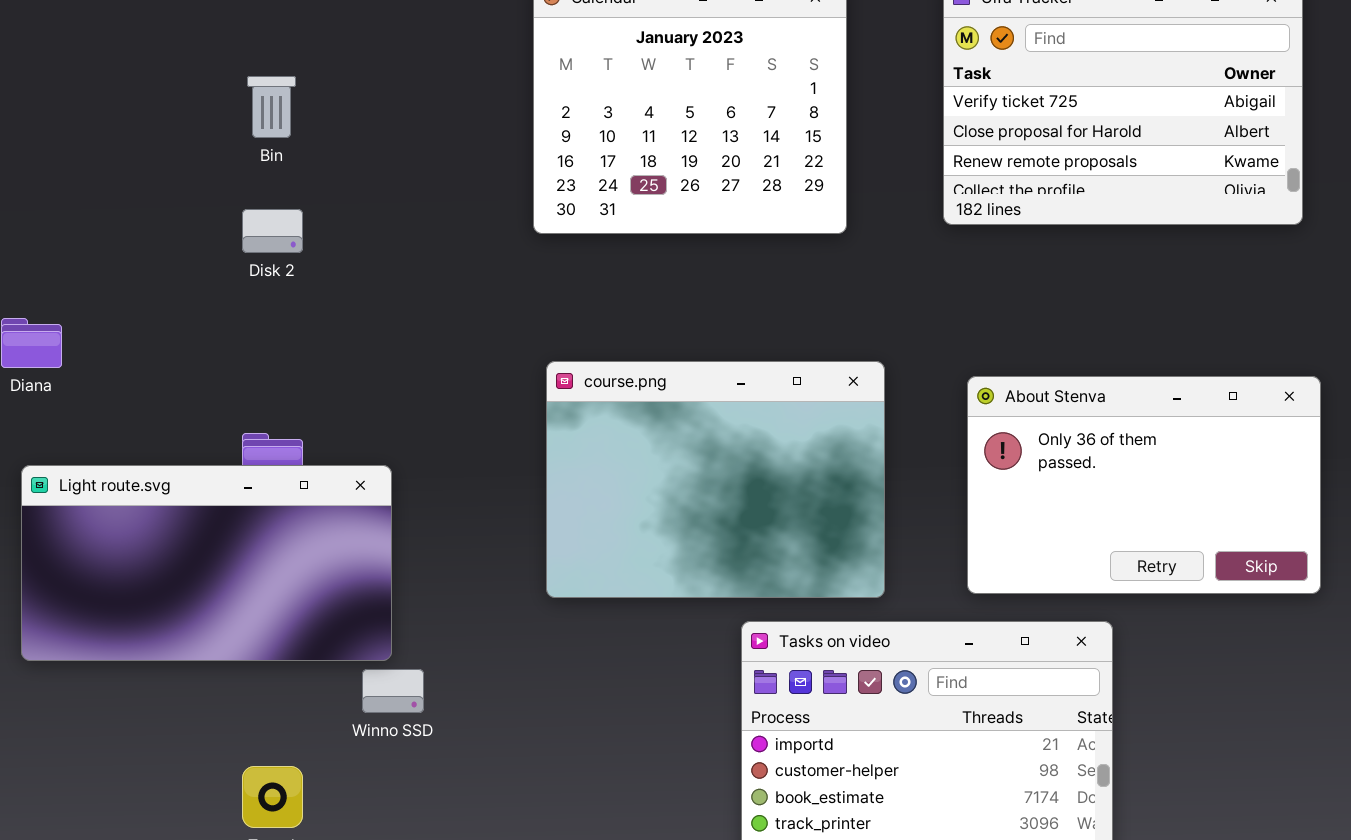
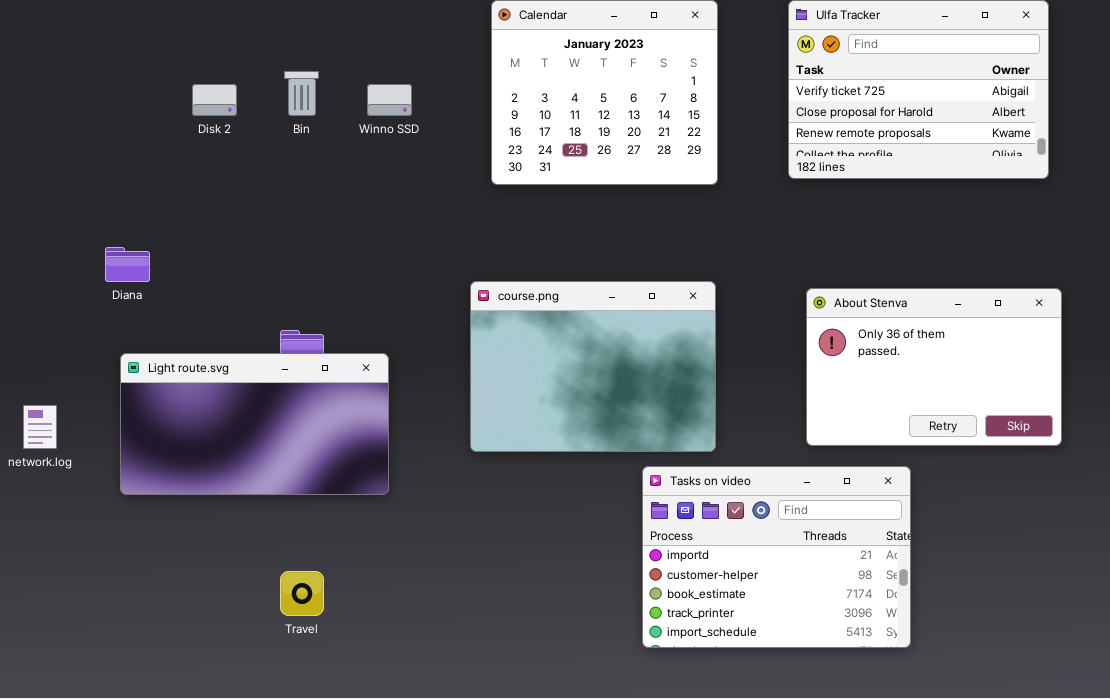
Disk 2: [242,209,303,253] -> [192,84,237,116], moved
course.png: [546,361,885,598] -> [470,281,716,452], moved
Winno SSD: [362,669,424,713] -> [367,84,412,116], moved

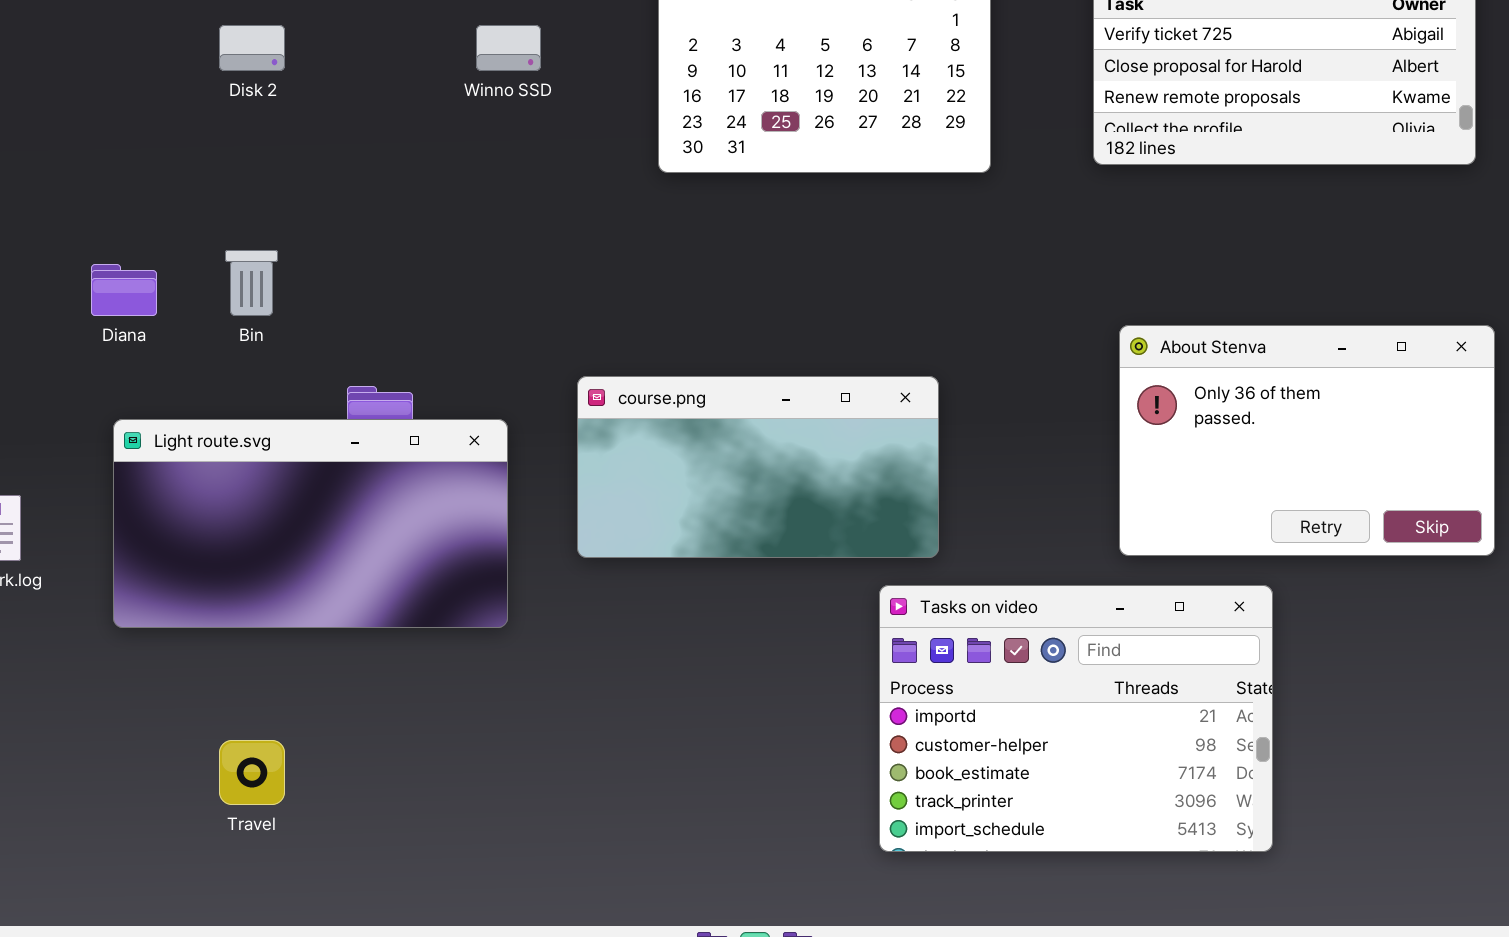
Bin: [284,71,319,116] -> [225,250,278,316], moved
course.png: [470,281,716,452] -> [577,376,939,558], moved, resized
Travel: [280,571,324,616] -> [219,740,285,805], moved

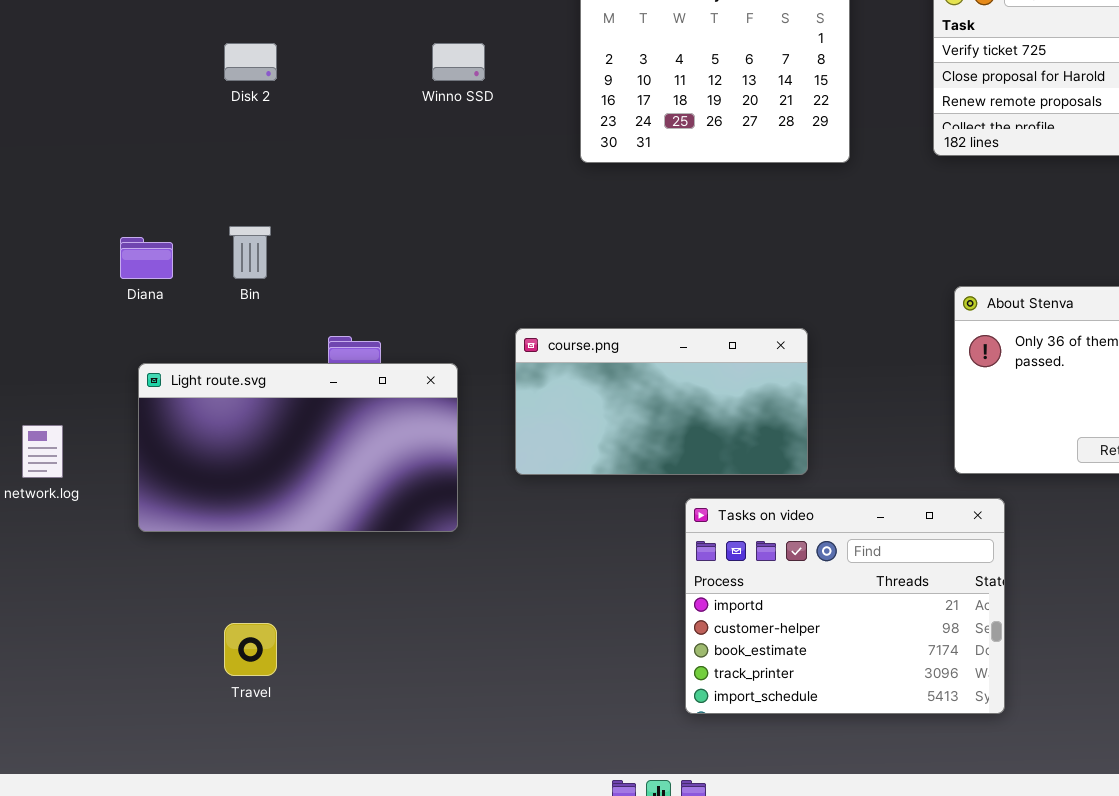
Tasks on video: [879,585,1273,852] -> [685,498,1005,714], moved

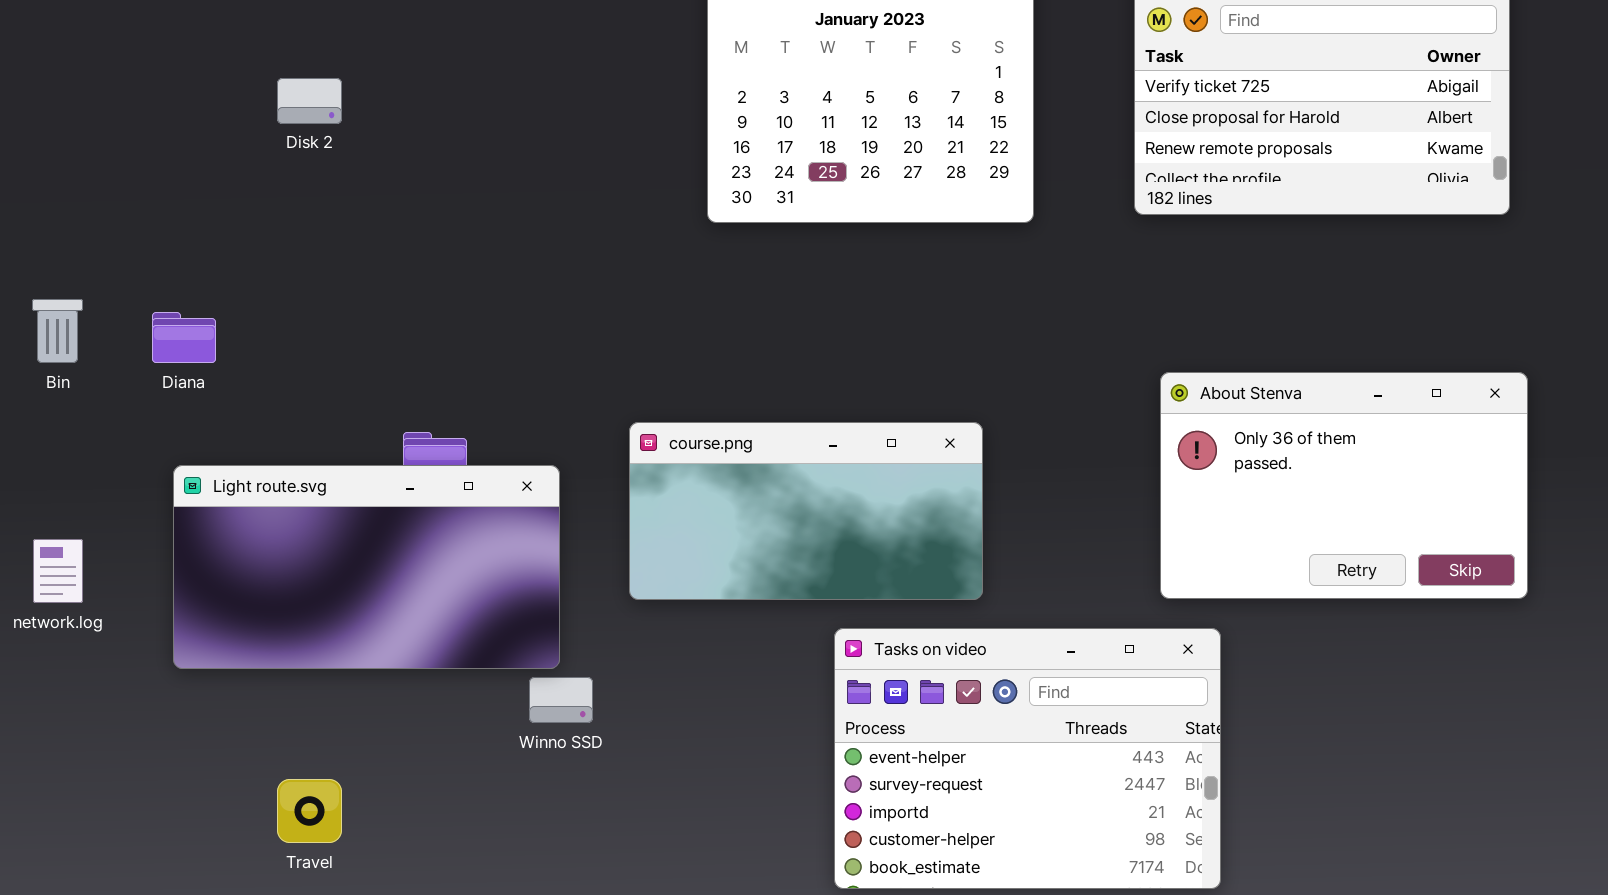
Winno SSD: [432,43,485,81] -> [529,677,593,723], moved
Bin: [229,226,271,279] -> [32,299,83,363], moved
Tasks on video: [685,498,1005,714] -> [834,628,1221,889], scrolled up 2 rows

